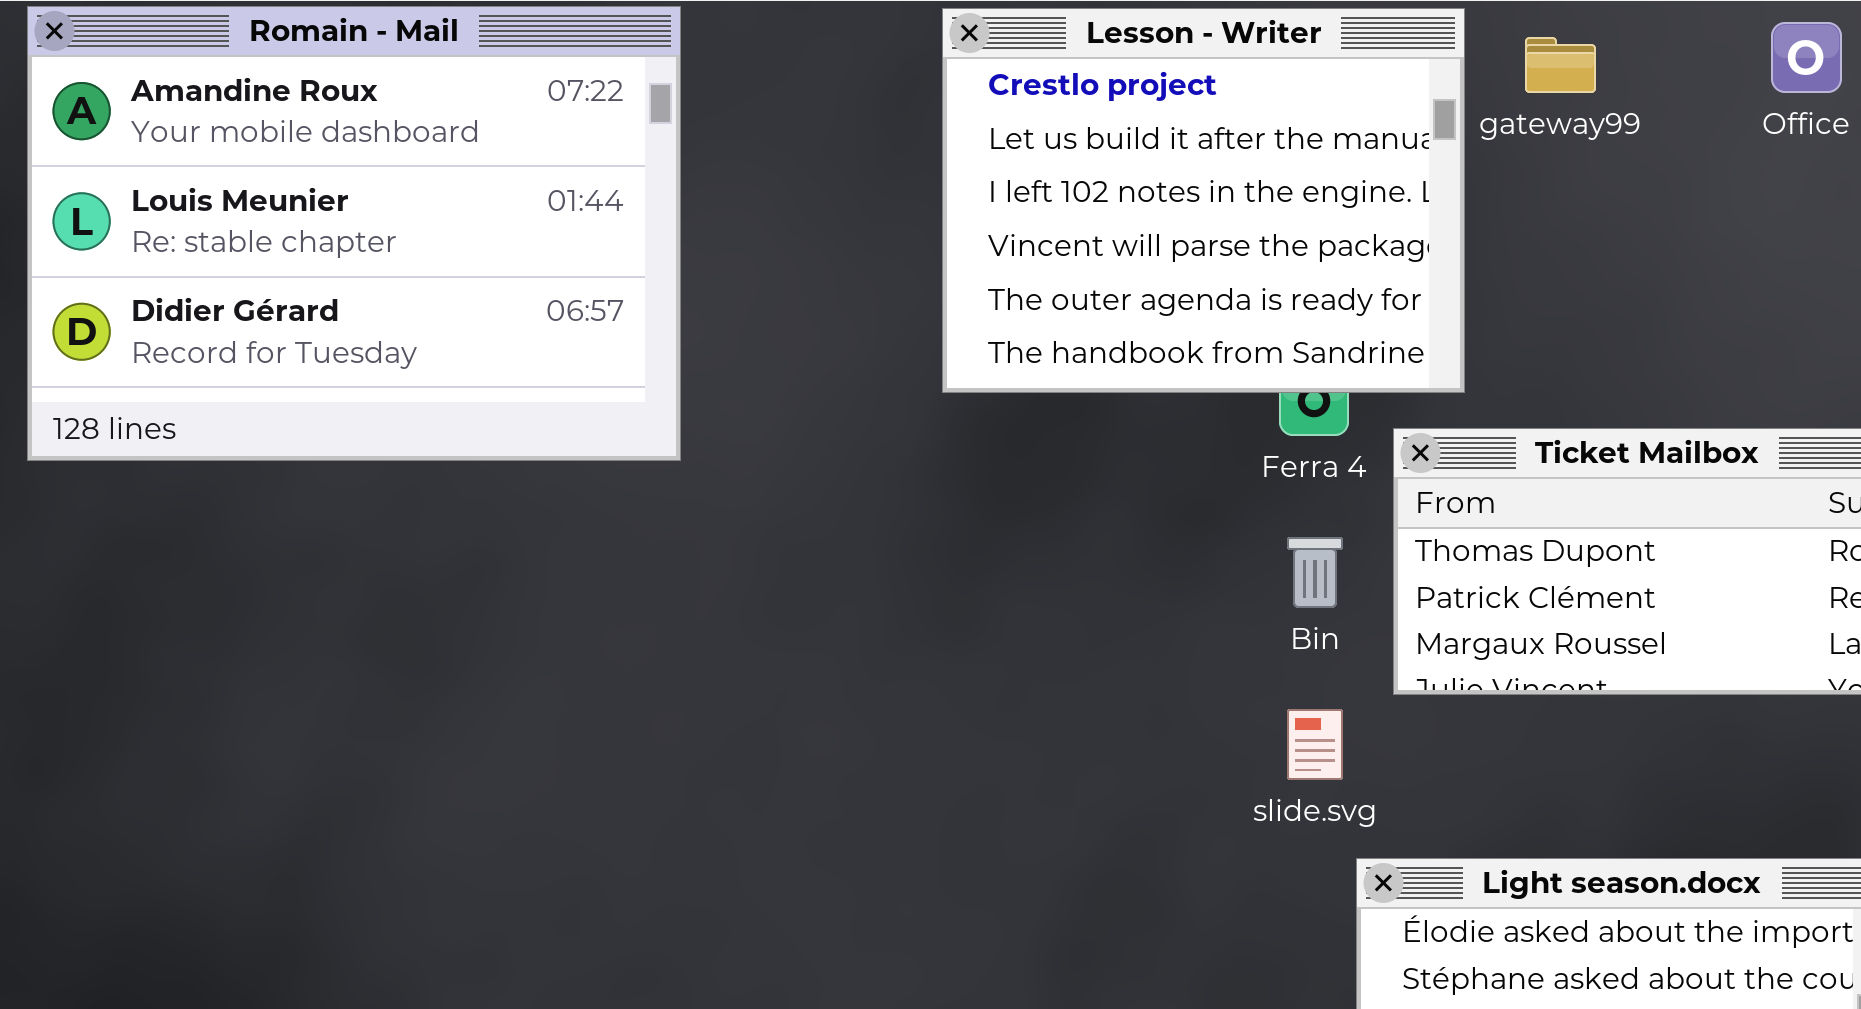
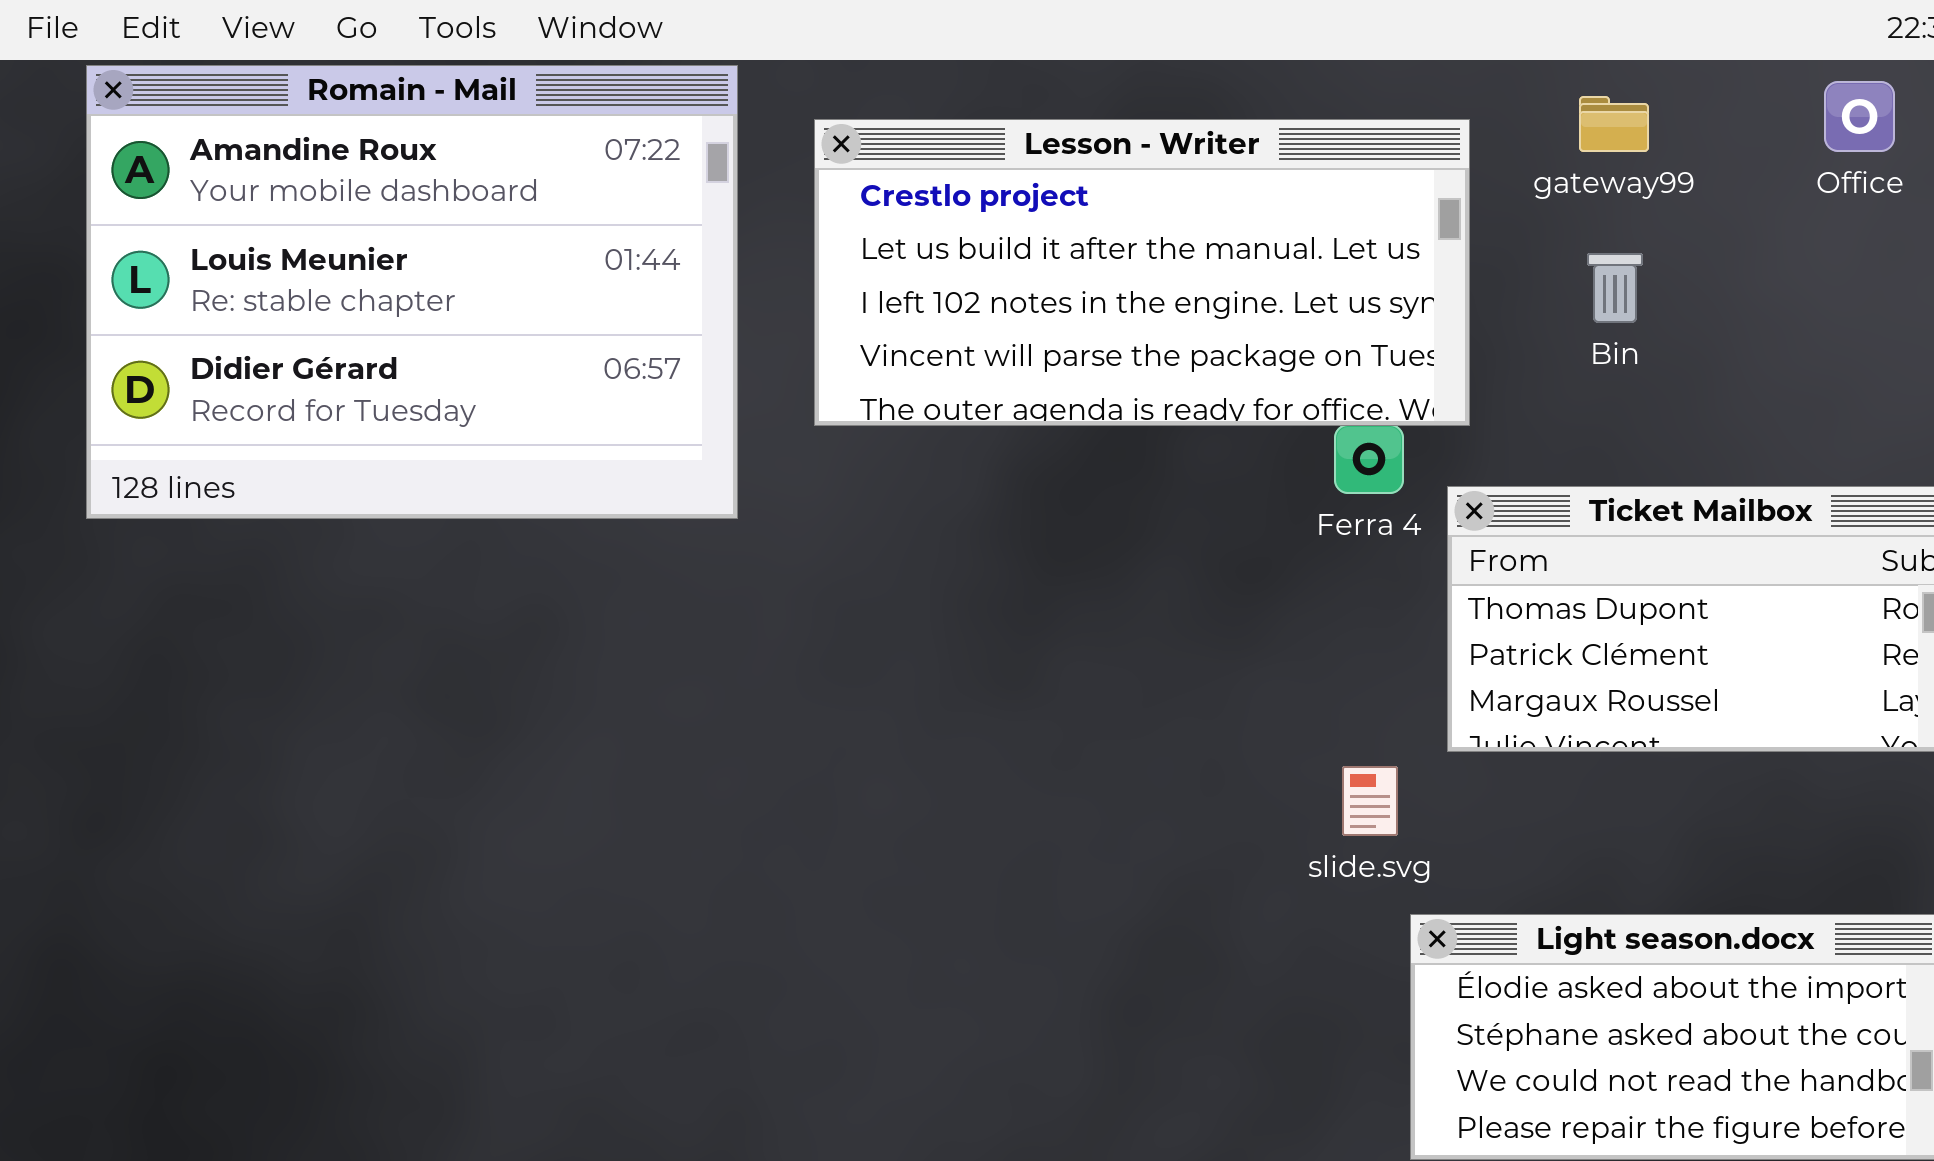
Lesson - Writer: [942,8,1465,393] -> [814,119,1470,426], moved, resized
Bin: [1287,537,1343,608] -> [1587,253,1643,323], moved

